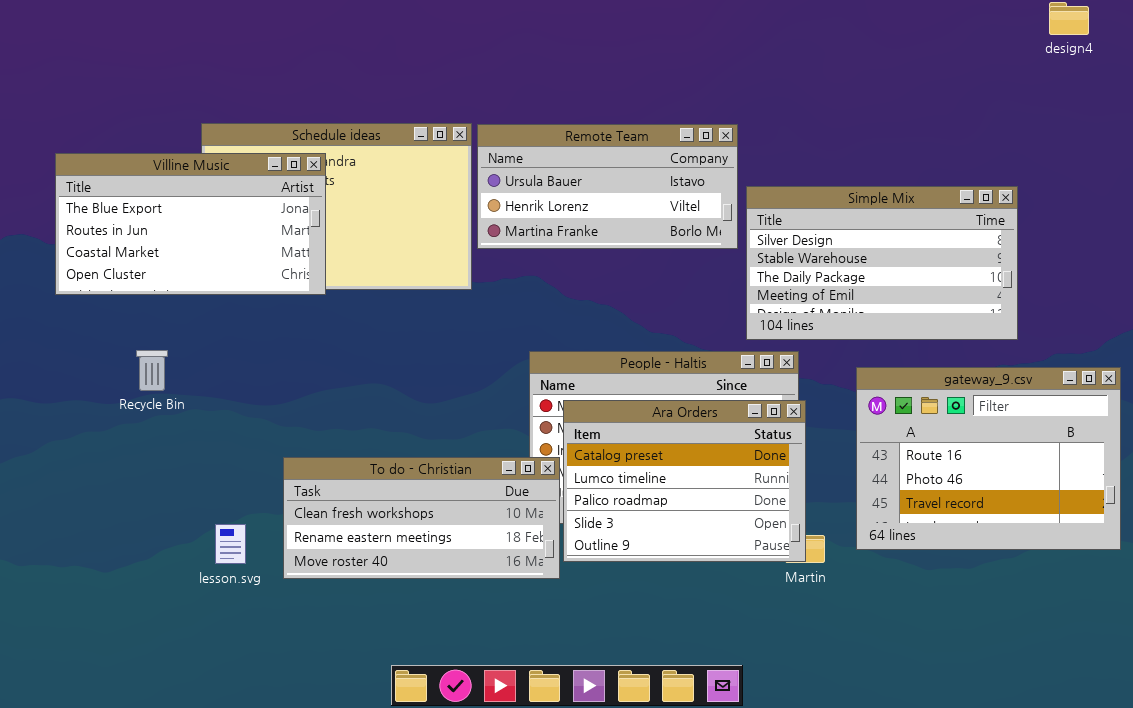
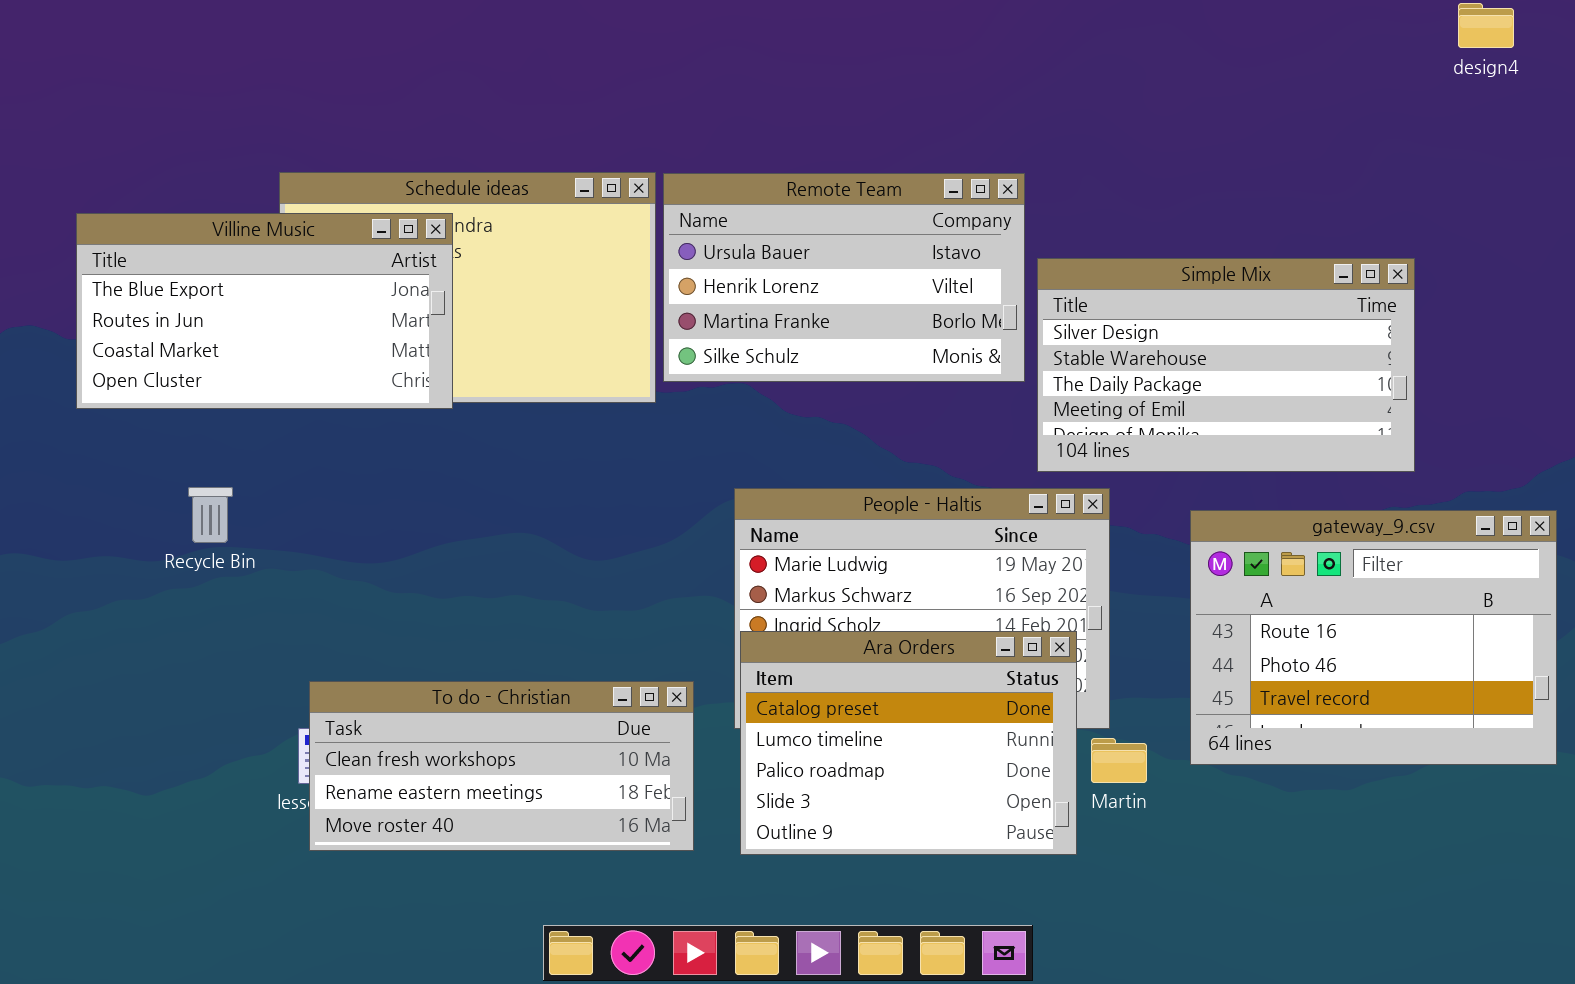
Remote Team: [477,124,738,249] -> [663,173,1025,382], resized
Ara Orders: [563,400,806,562] -> [740,631,1077,855], moved
To do - Christian: [283,457,560,579] -> [309,681,694,851], moved

